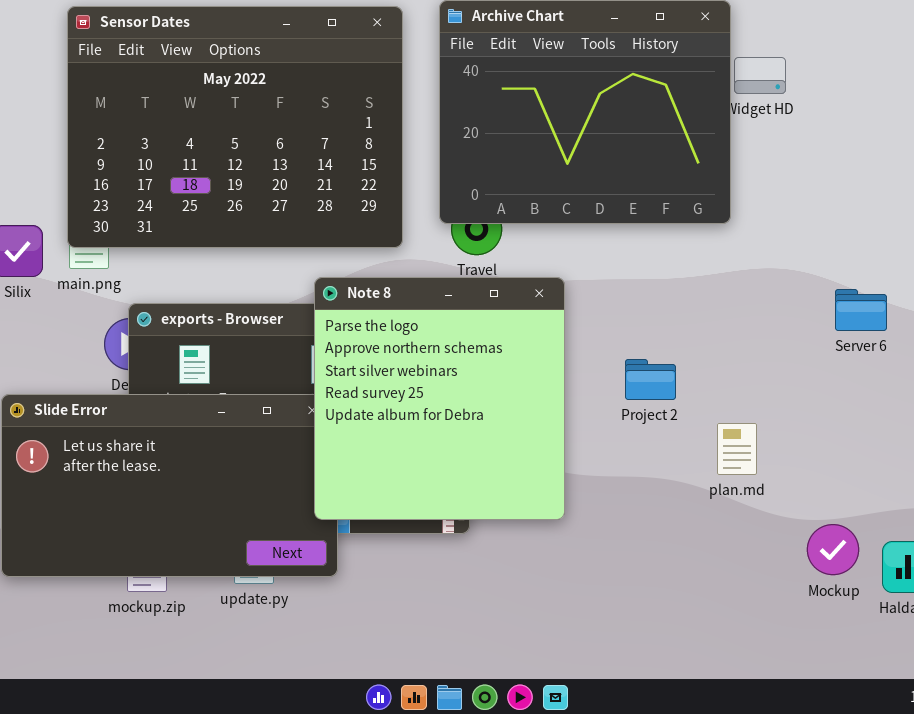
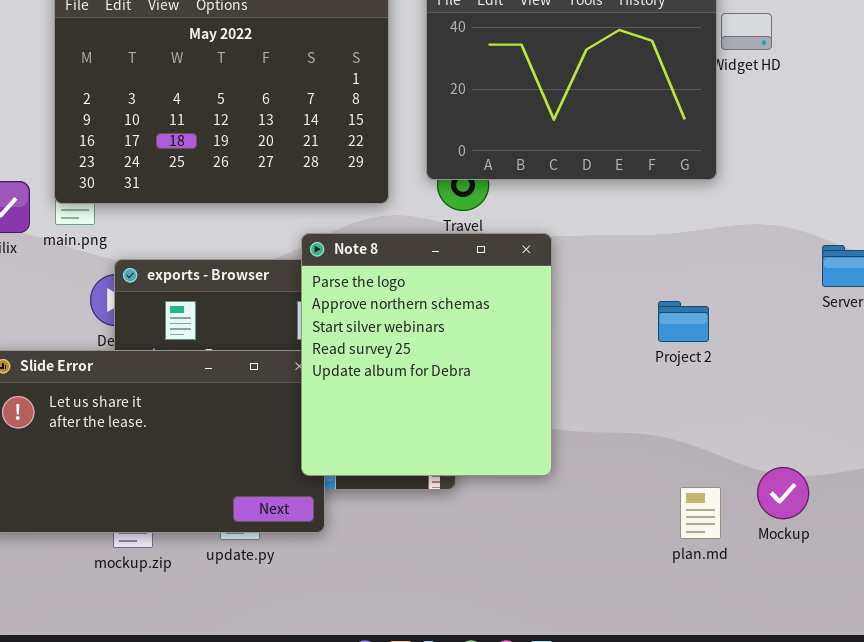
Project 2: [625,359,676,400] -> [658,301,709,342], moved
plan.md: [717,423,757,475] -> [680,487,721,539], moved
Mockup: [807,524,859,575] -> [757,467,809,519], moved

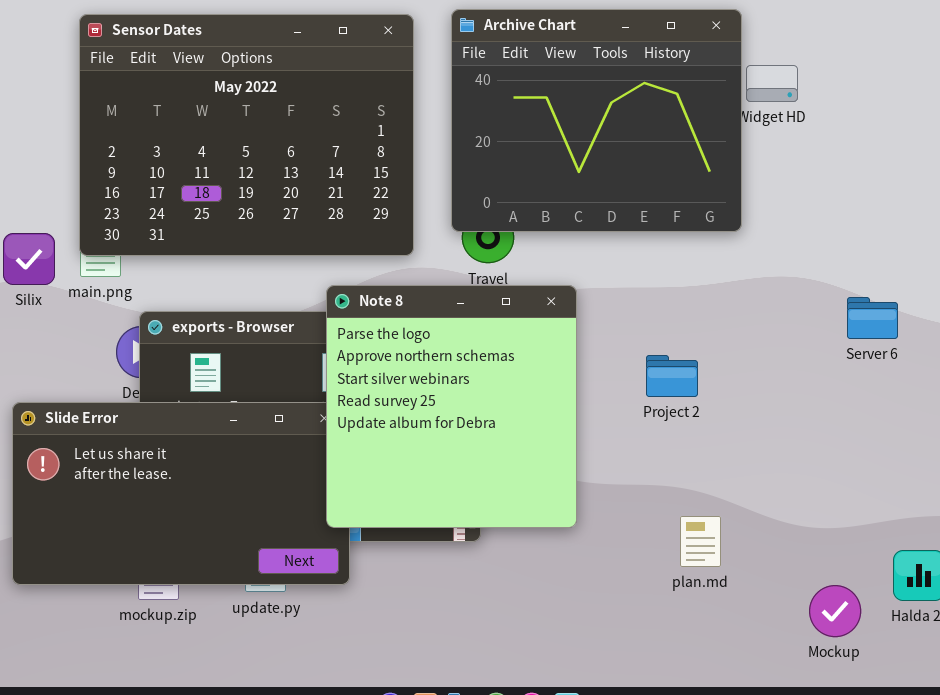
Project 2: [658,301,709,342] -> [646,355,698,397], moved
Mockup: [757,467,809,519] -> [809,585,861,637], moved
plan.md: [680,487,721,539] -> [680,516,721,567], moved

